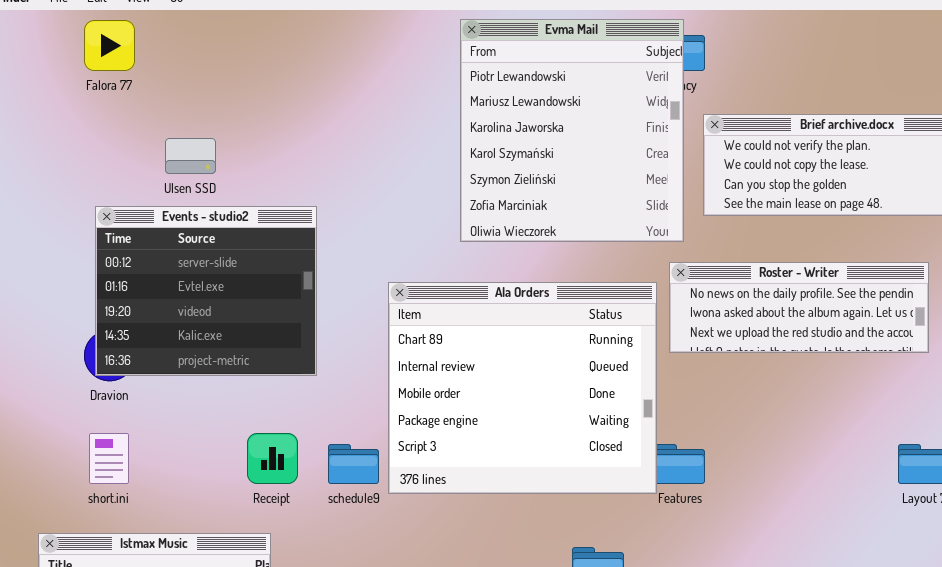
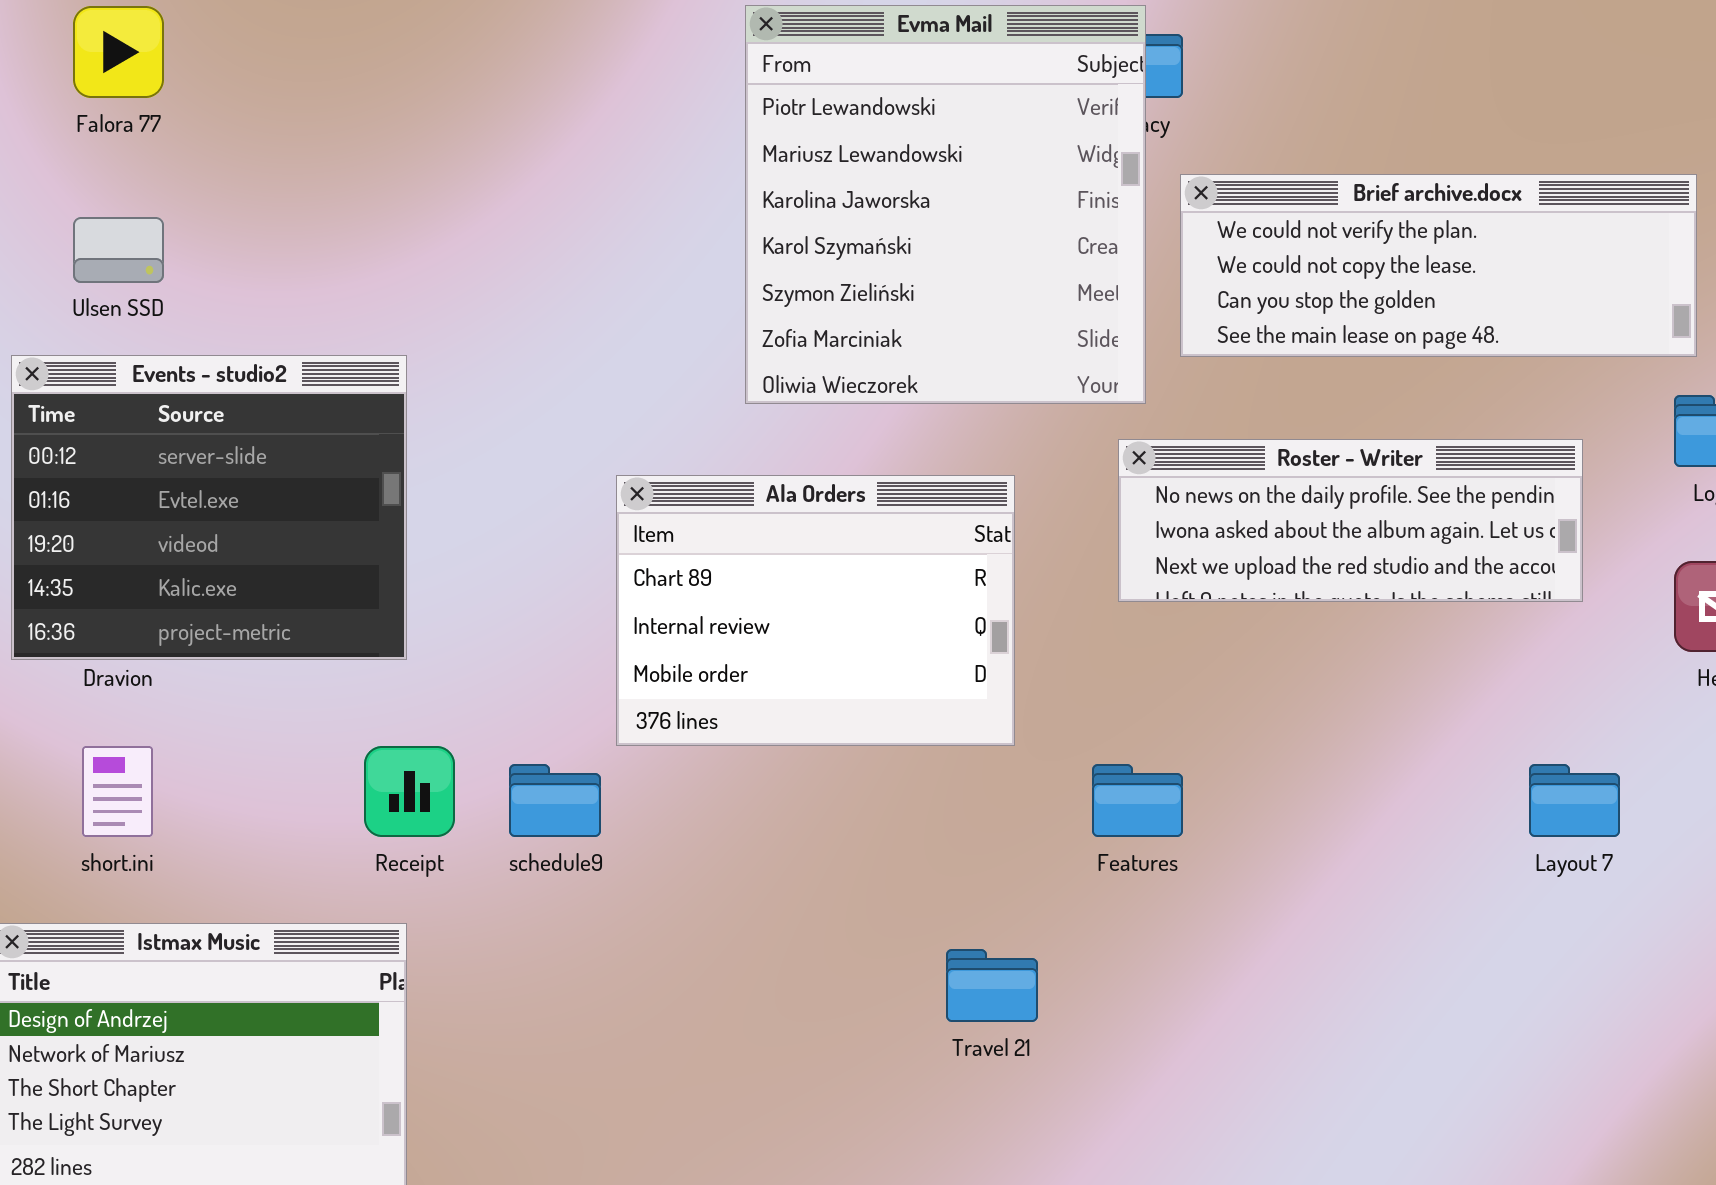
Ulsen SSD: [165,138,216,174] -> [73,217,164,283], moved
Events - studio2: [95,206,317,376] -> [11,355,407,660], moved
Ala Orders: [388,282,657,494] -> [616,475,1015,746], resized

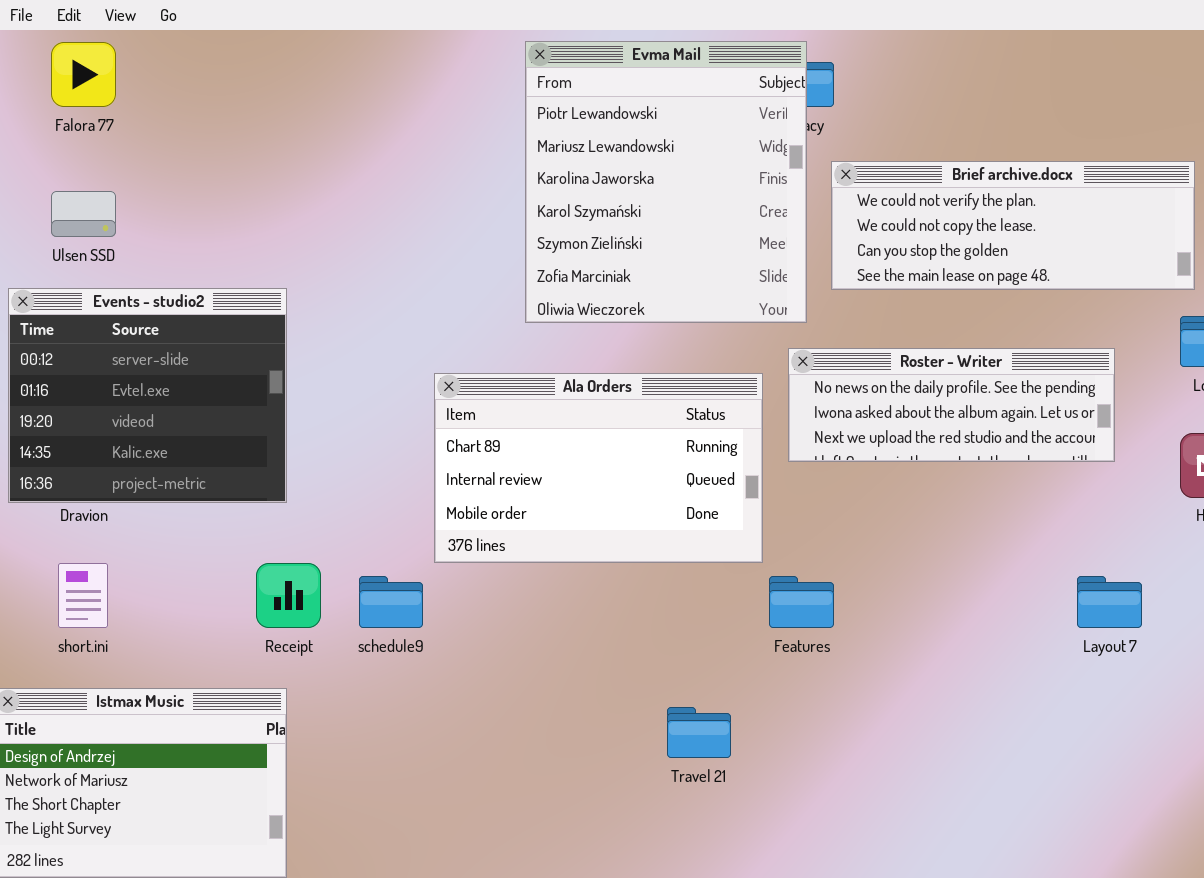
Ala Orders: [616,475,1015,746] -> [434,373,763,563], resized

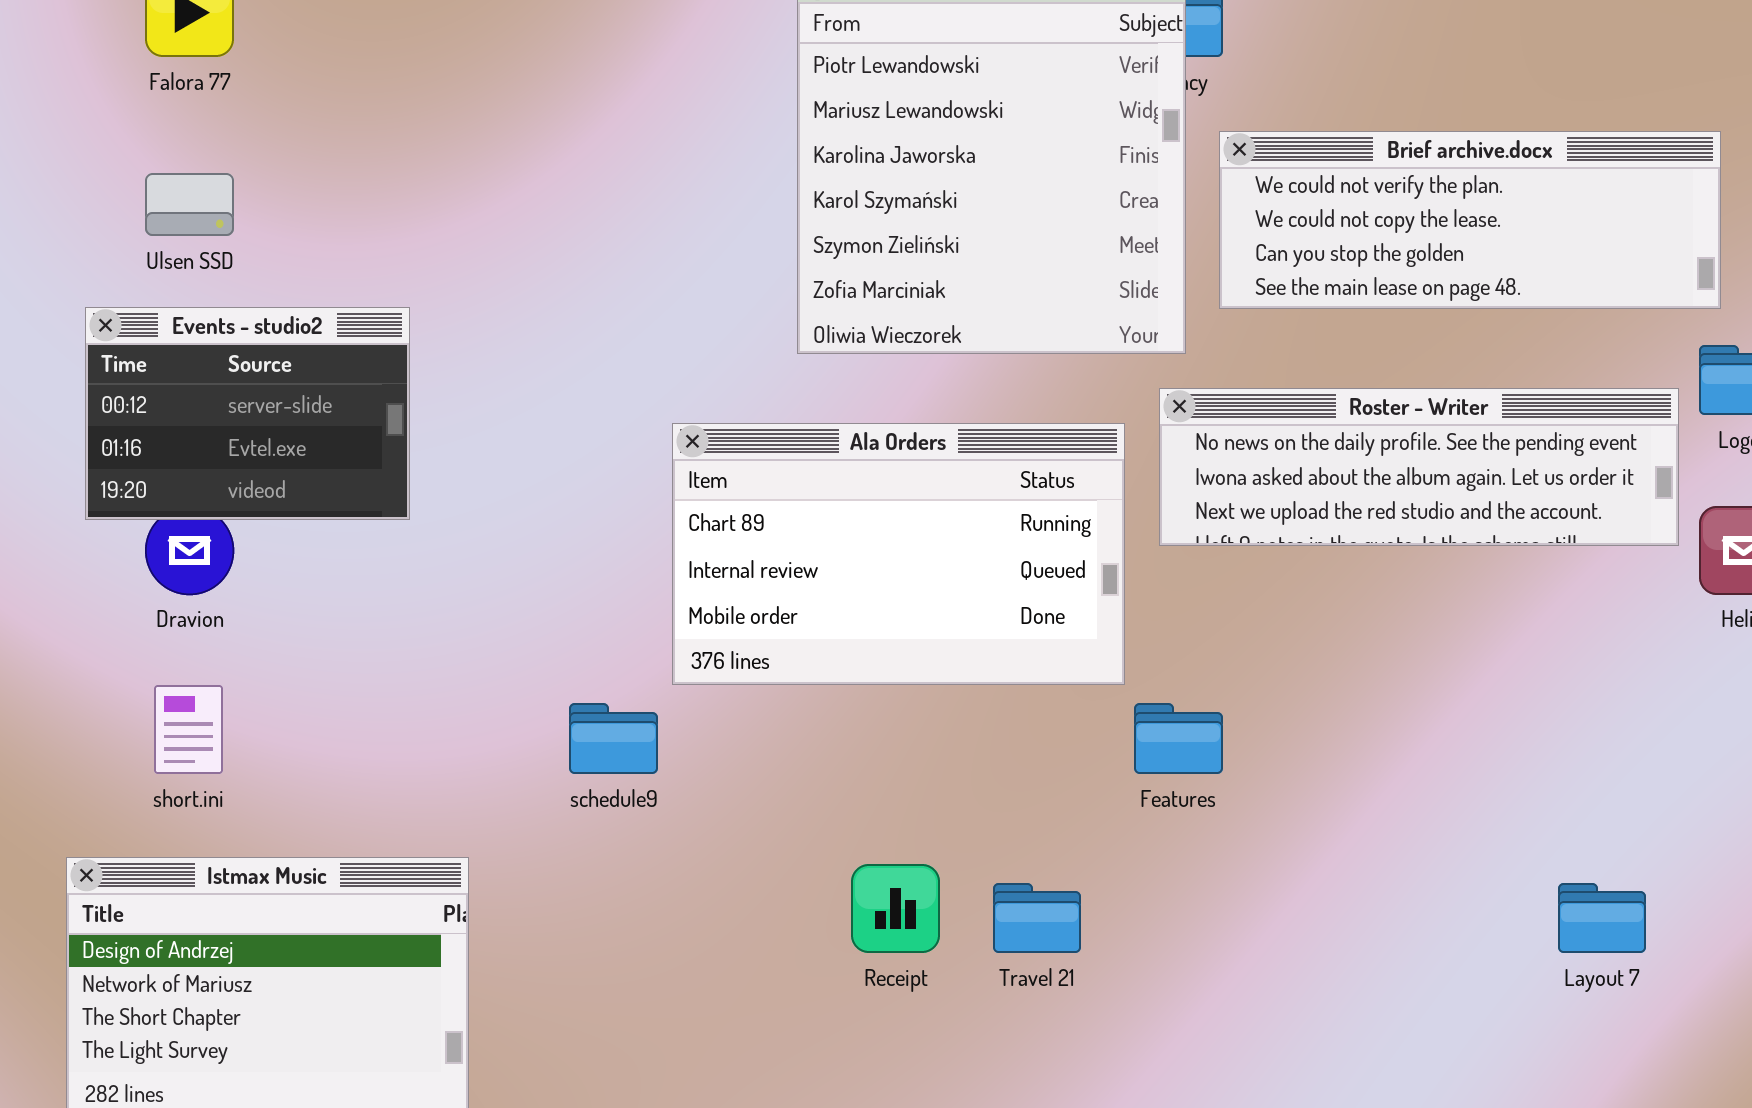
Events - studio2: [8,288,287,503] -> [85,307,410,520], resized
Roster - Writer: [788,348,1115,462] -> [1159,388,1679,546], resized
Receipt: [256,563,321,628] -> [851,864,940,953], moved
Layout 7: [1077,576,1142,628] -> [1558,883,1646,953], moved

